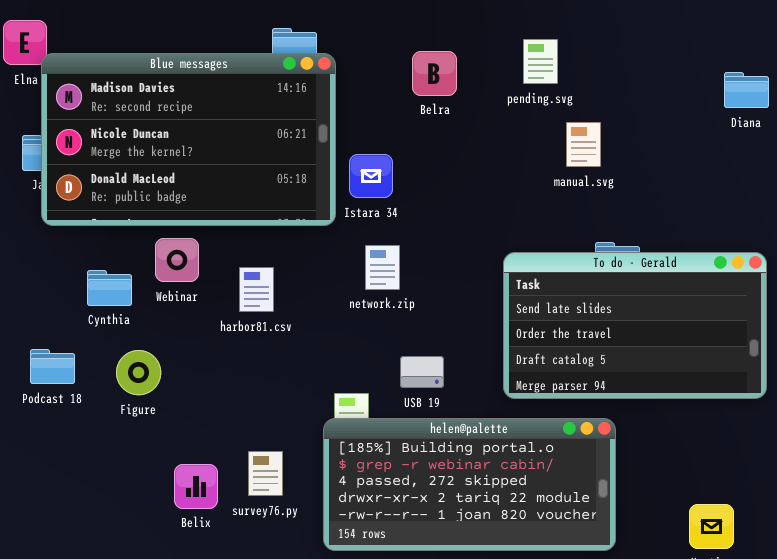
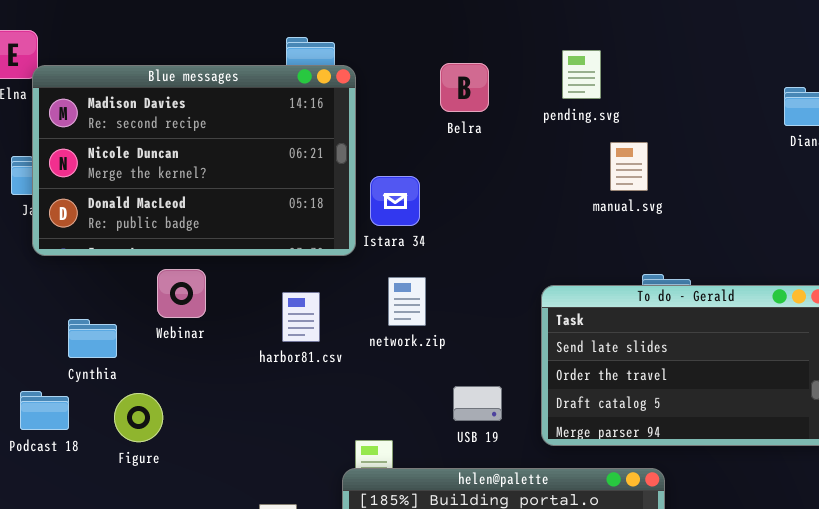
harbor81.csv: [239,267,274,312] -> [282,292,320,342], moved
Cynthia: [87,270,132,306] -> [68,319,117,358], moved
USB 19: [400,356,444,388] -> [453,386,502,421], moved

